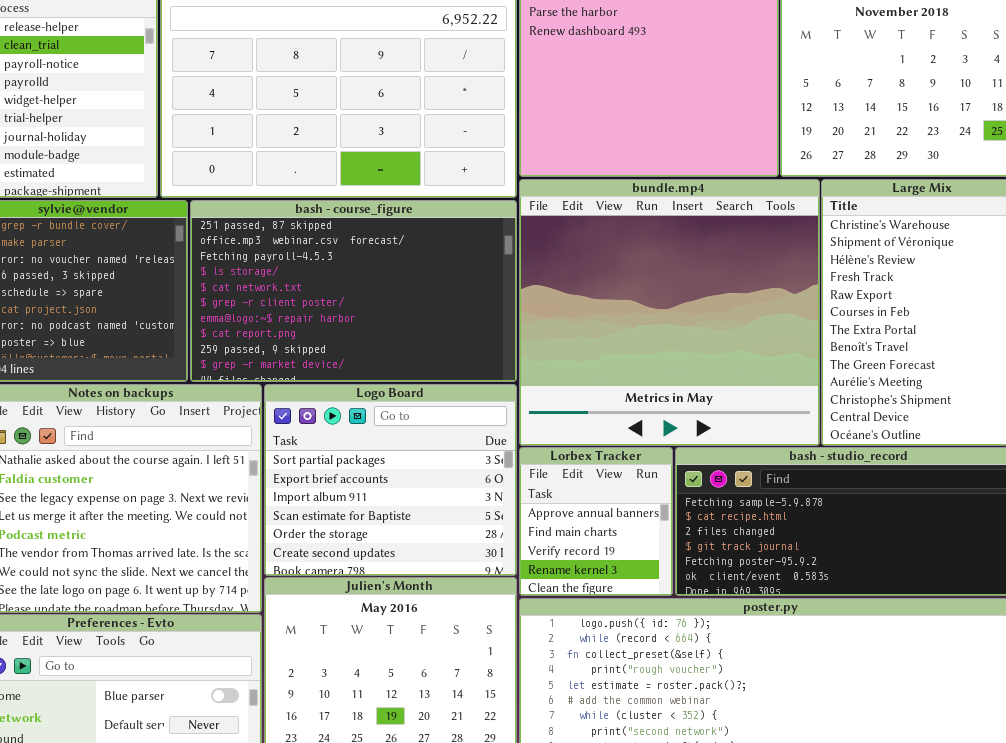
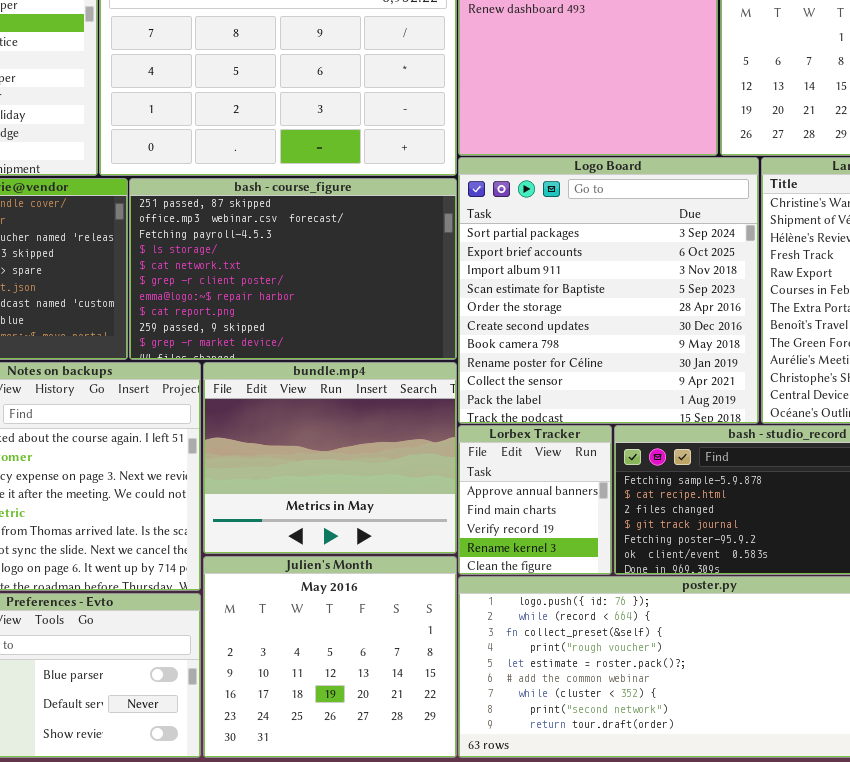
bundle.mp4: [519,179,820,446] -> [203,362,457,554], moved, resized
Logo Board: [264,384,517,576] -> [458,157,759,424], moved, resized

